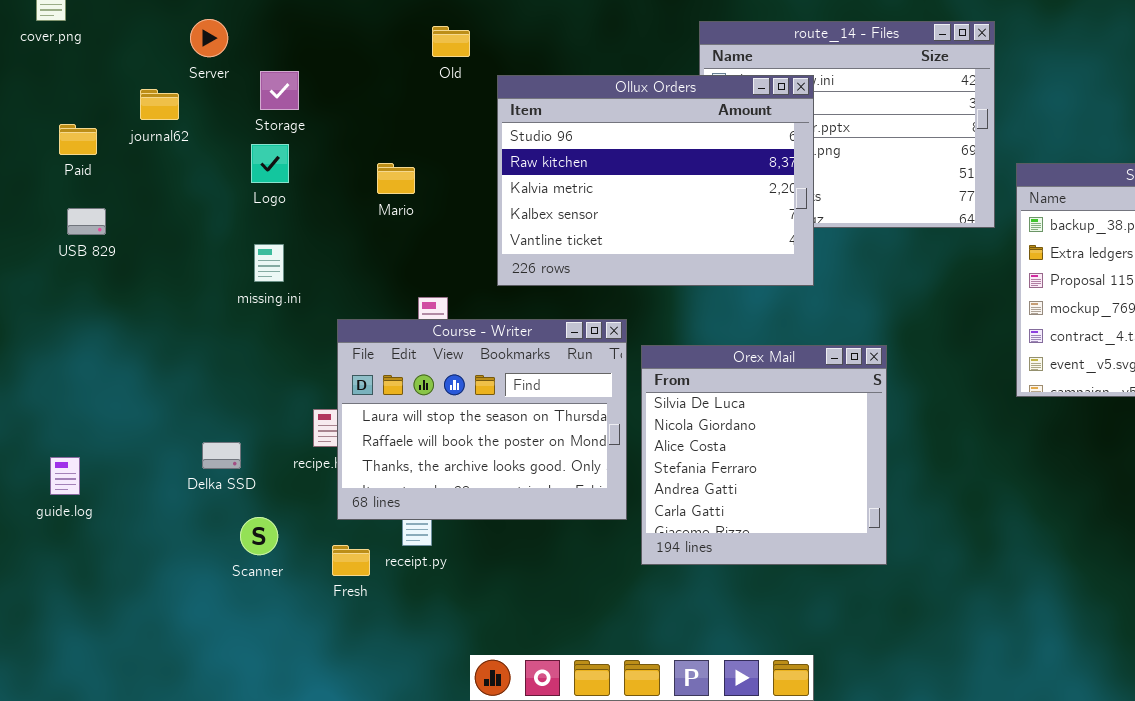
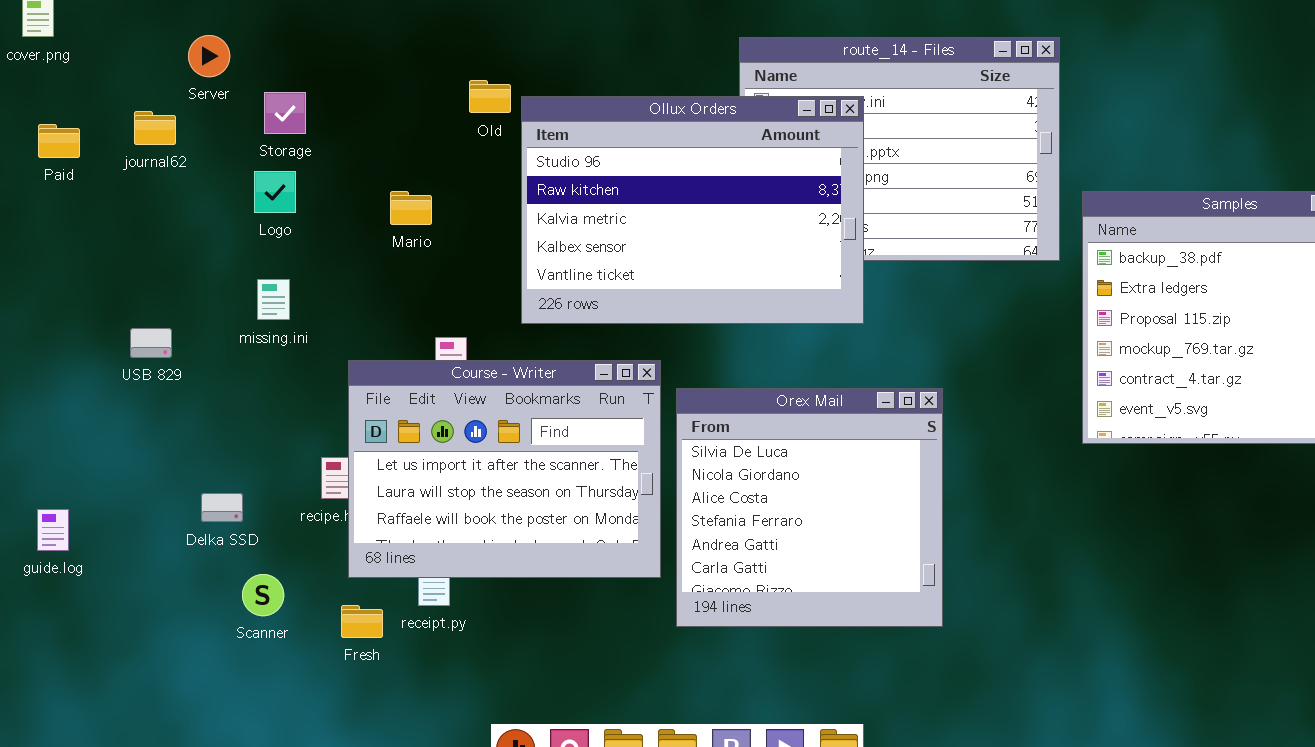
Old: [432,26,470,57] -> [469,80,511,113], moved
Paid: [59,124,97,155] -> [38,124,80,158], moved
USB 829: [67,208,106,235] -> [130,328,172,358], moved
Course - Writer: [337,319,627,520] -> [348,360,661,578], scrolled up 1 row

